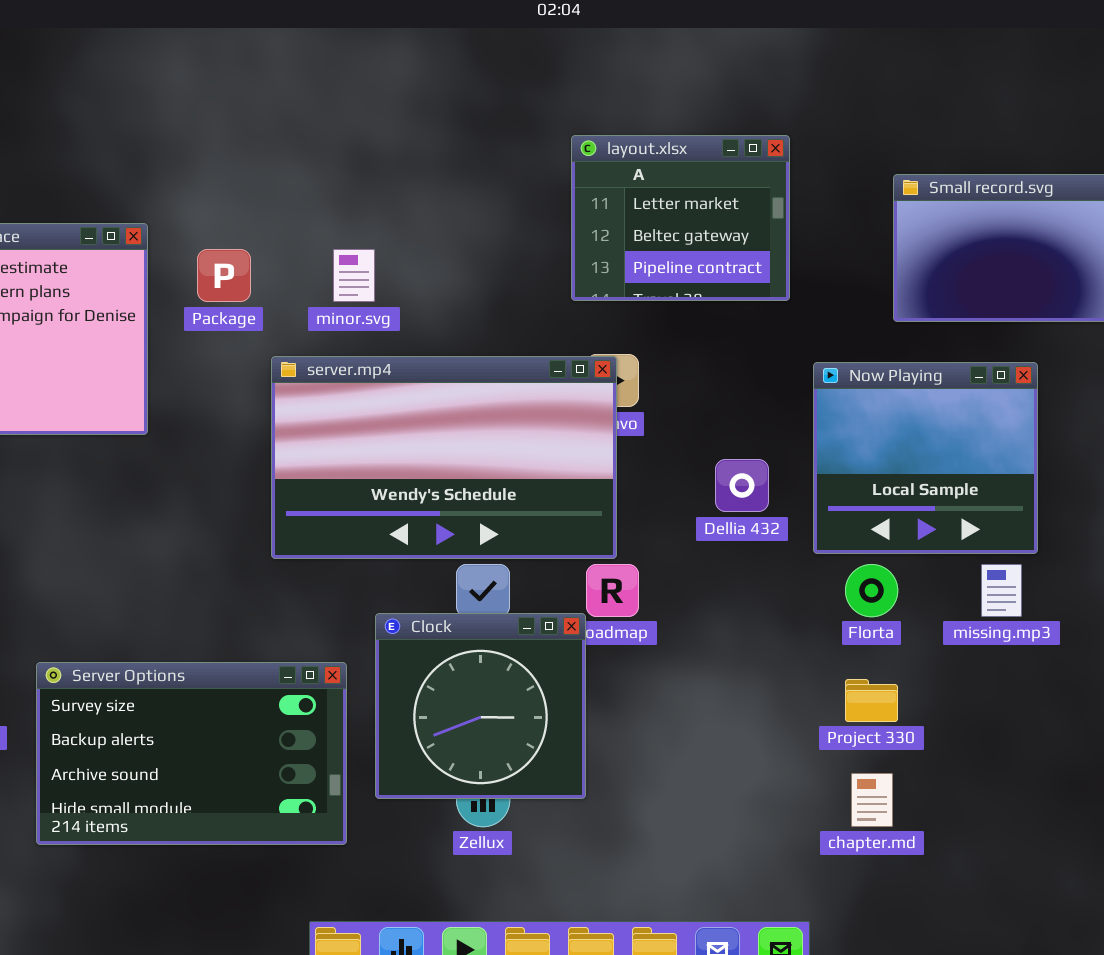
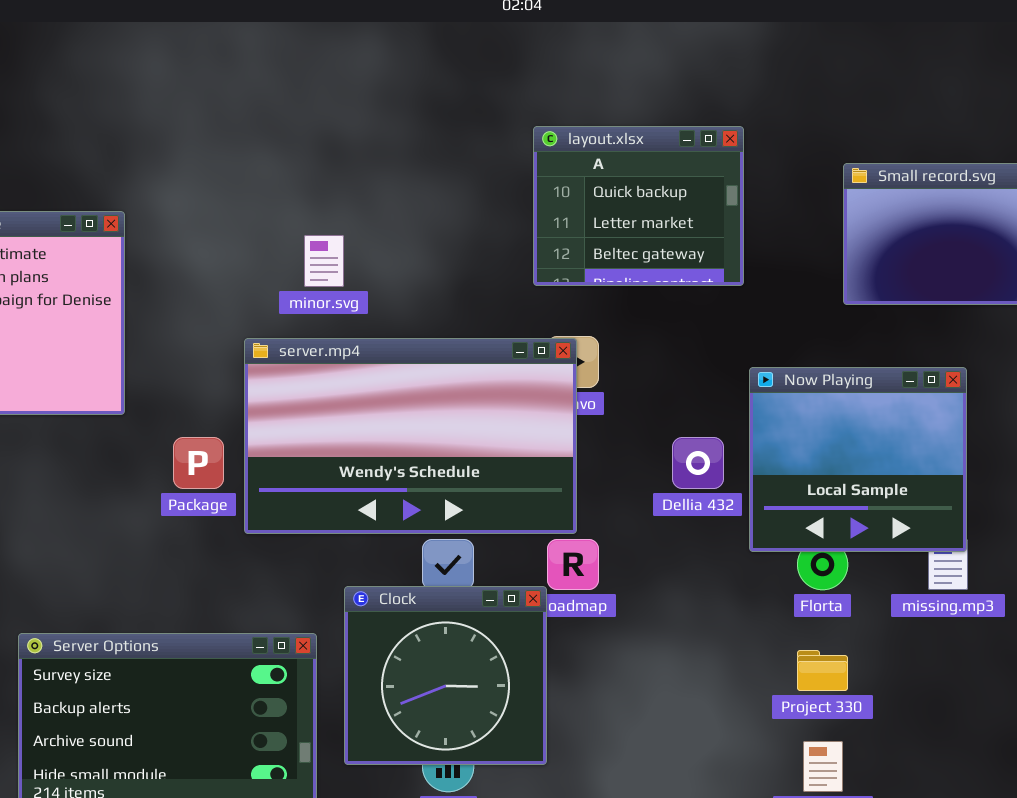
layout.xlsx: [571,135,790,301] -> [533,126,744,286], scrolled up 1 row
Package: [197,249,251,302] -> [173,437,224,489], moved
Now Playing: [813,362,1038,554] -> [749,367,967,552], moved

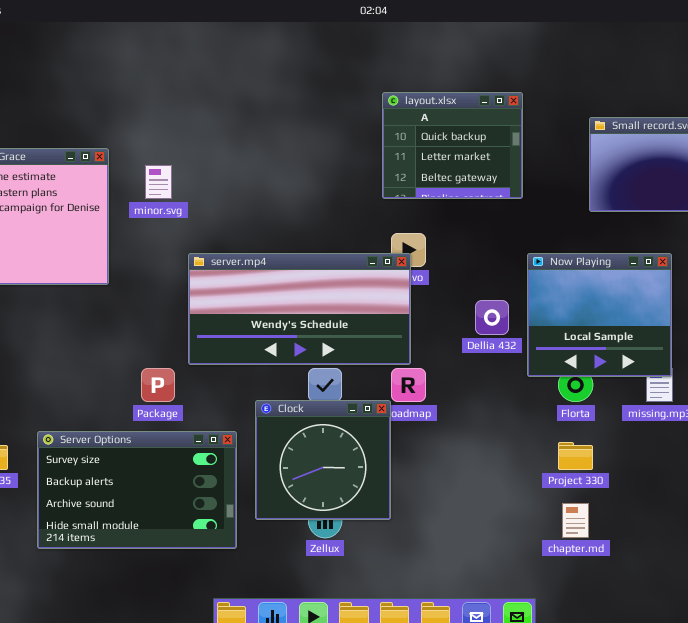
minor.svg: [304,235,344,287] -> [145,165,172,199], moved
server.mp4: [244,338,577,534] -> [188,253,411,365], resized
Package: [173,437,224,489] -> [141,368,175,402], moved

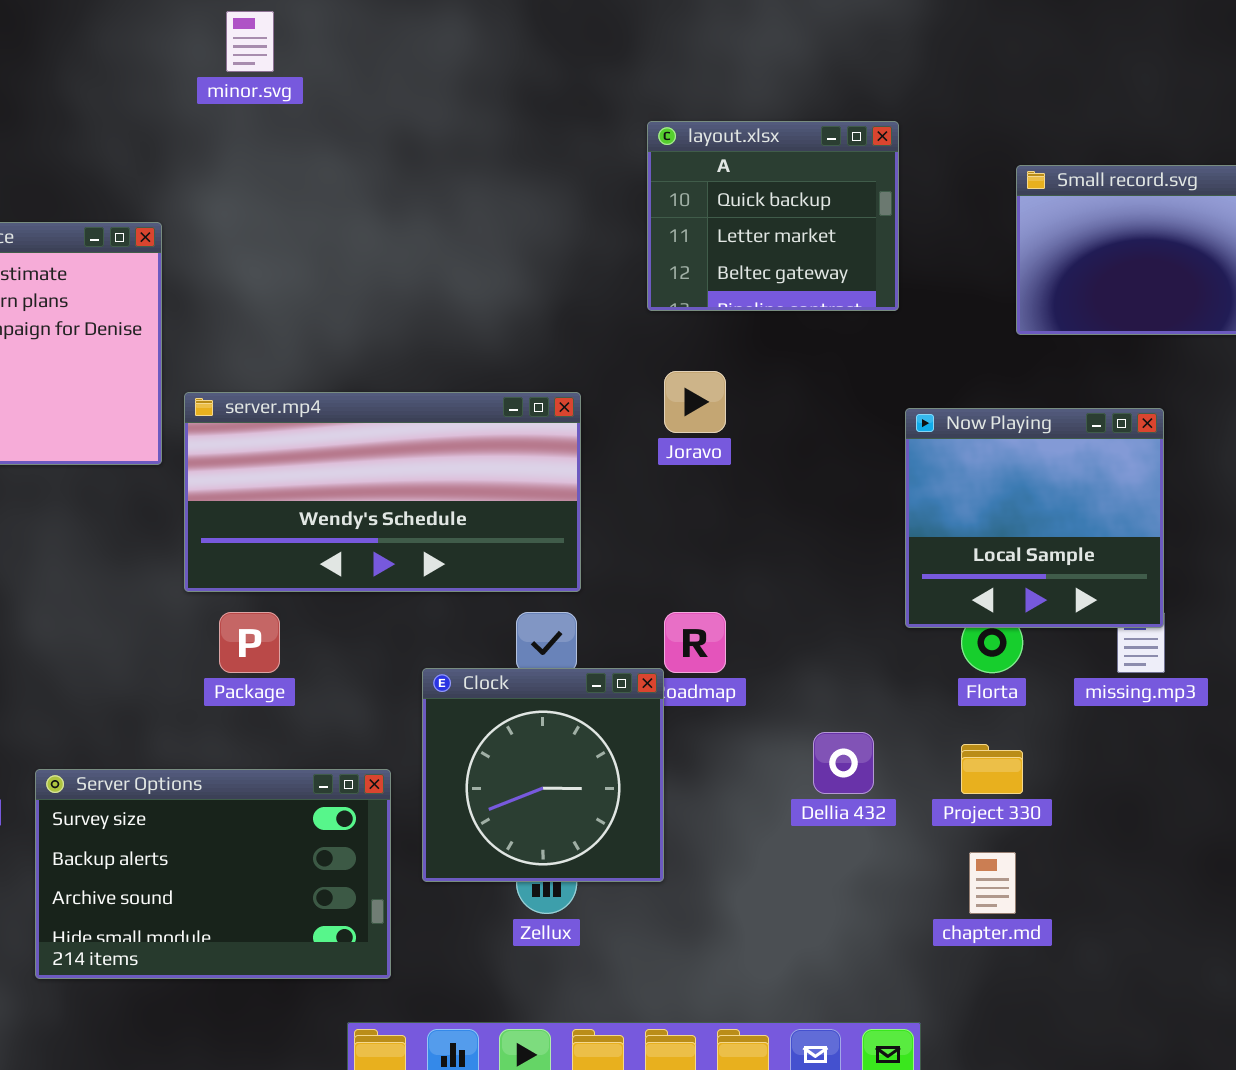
minor.svg: [145,165,172,199] -> [226,11,274,72], moved
server.mp4: [188,253,411,365] -> [184,392,581,592], moved
Dellia 432: [475,300,509,335] -> [813,732,874,794], moved
Server Options: [37,431,237,549] -> [35,769,391,979], moved

